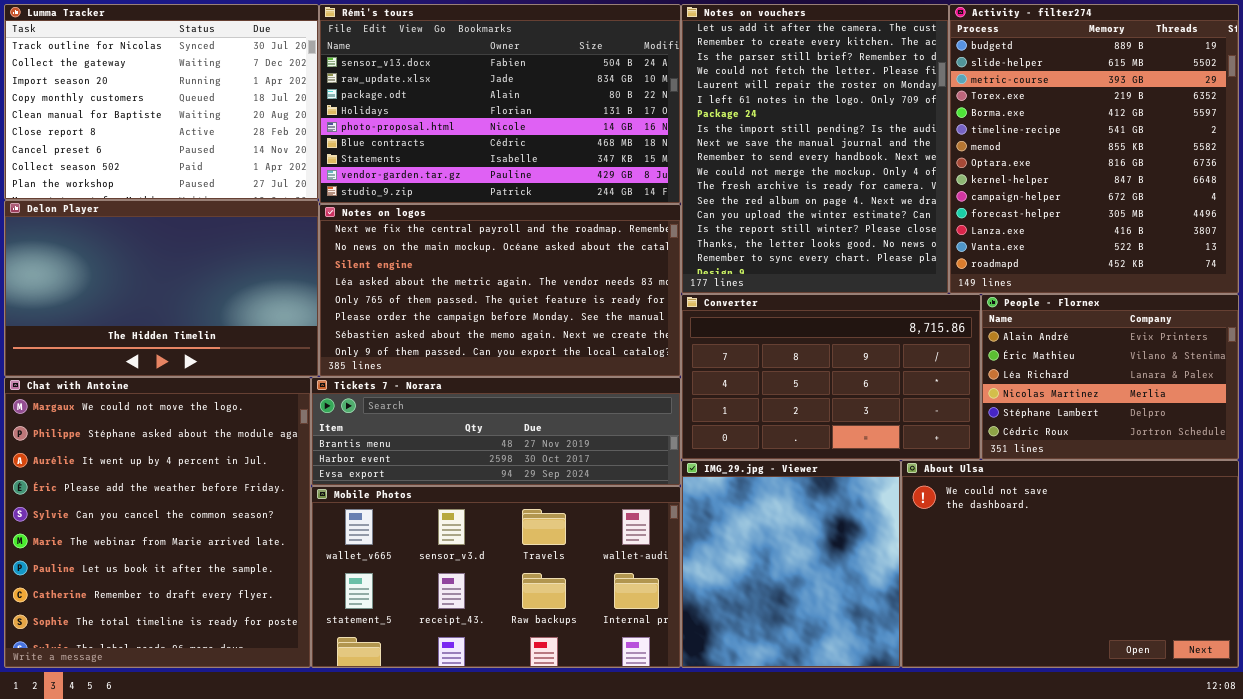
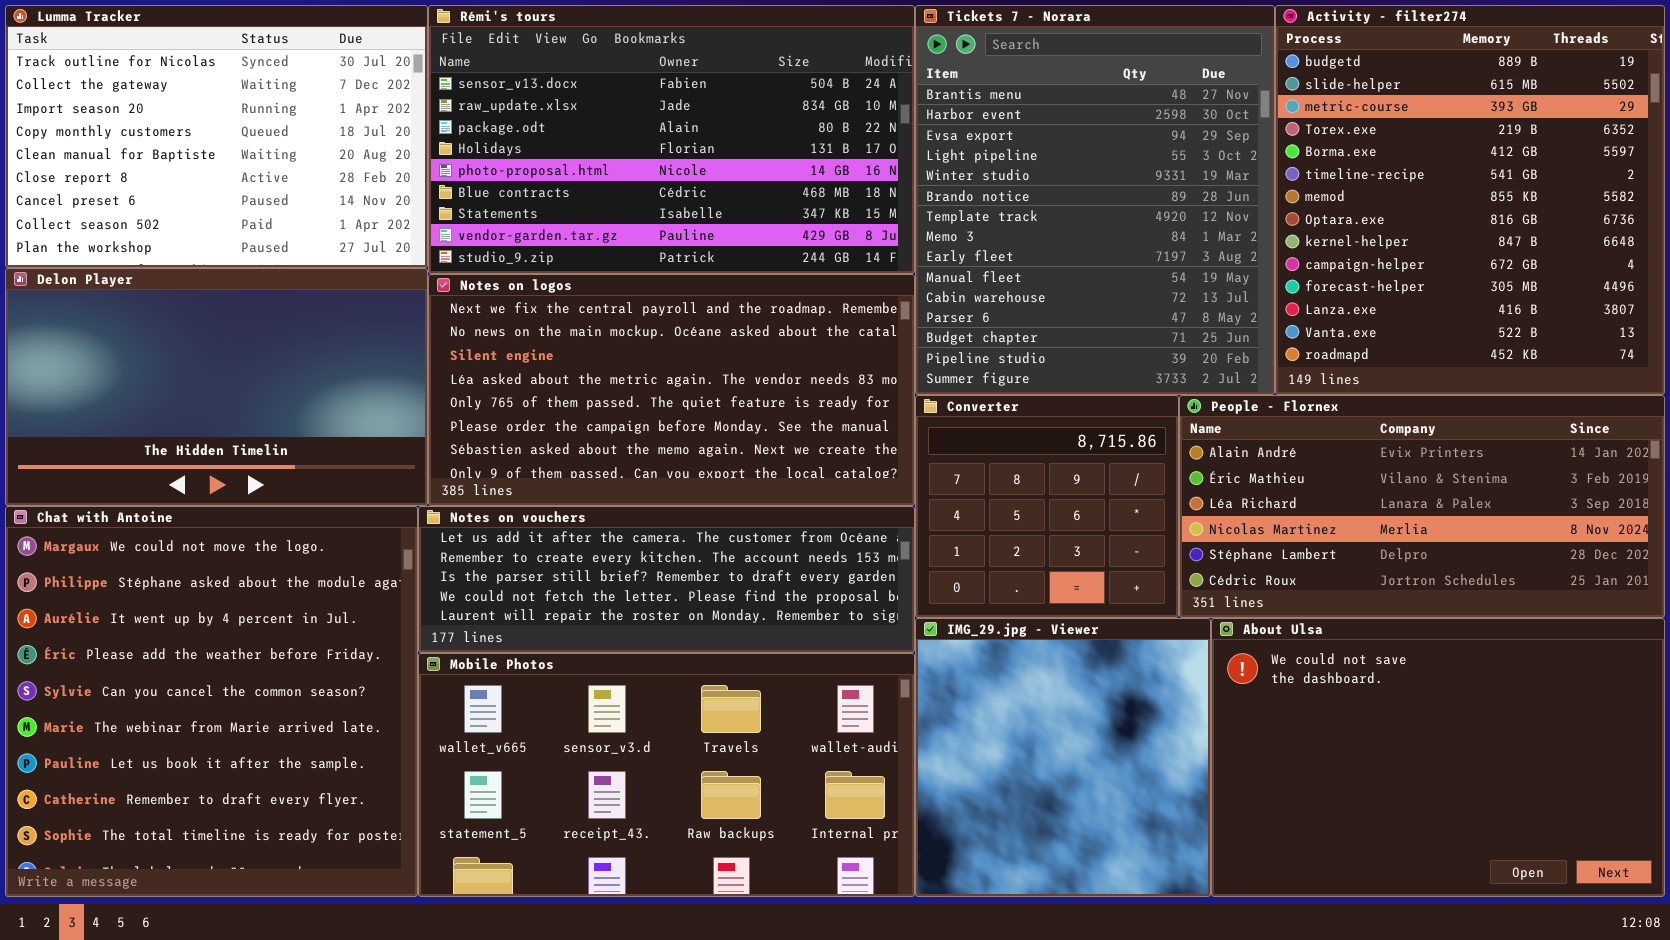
Notes on vouchers: [681,4,949,294] -> [418,506,915,653], moved, resized
Converter: [681,294,981,460] -> [915,395,1179,618], resized
People - Flornex: [981,294,1239,460] -> [1179,395,1665,618], resized
Tickets 7 - Norara: [311,377,681,486] -> [915,5,1275,395], moved, resized

